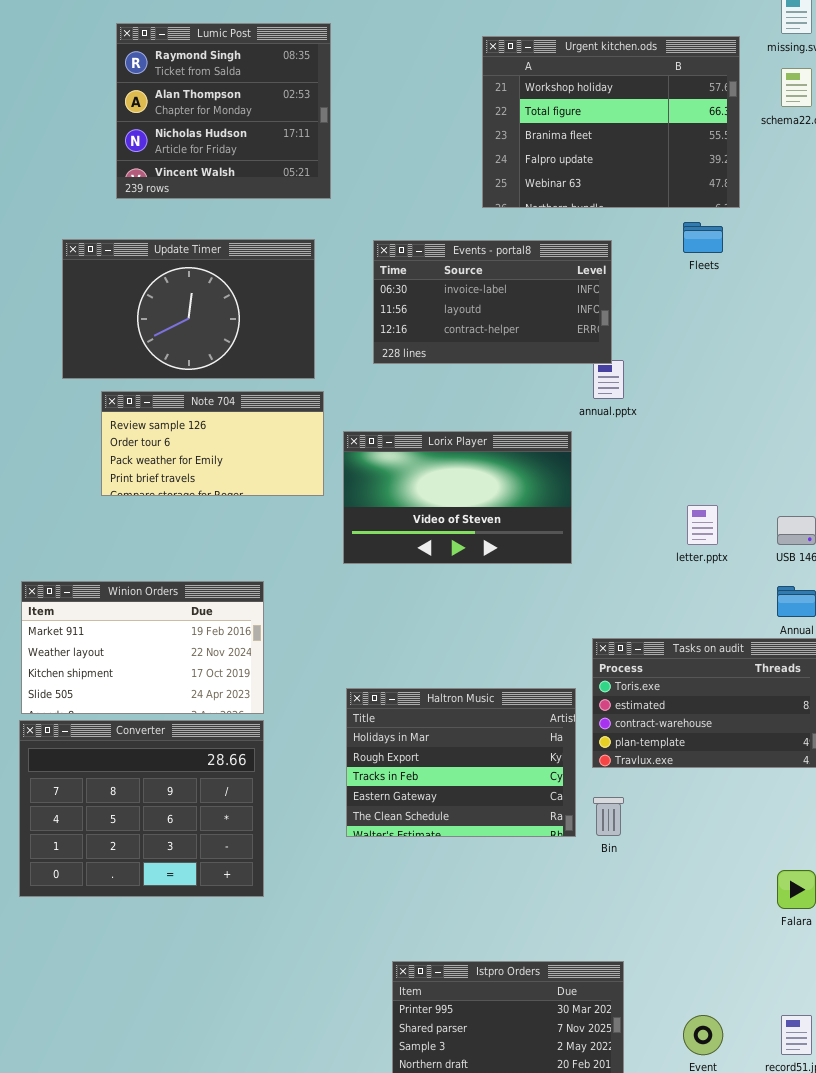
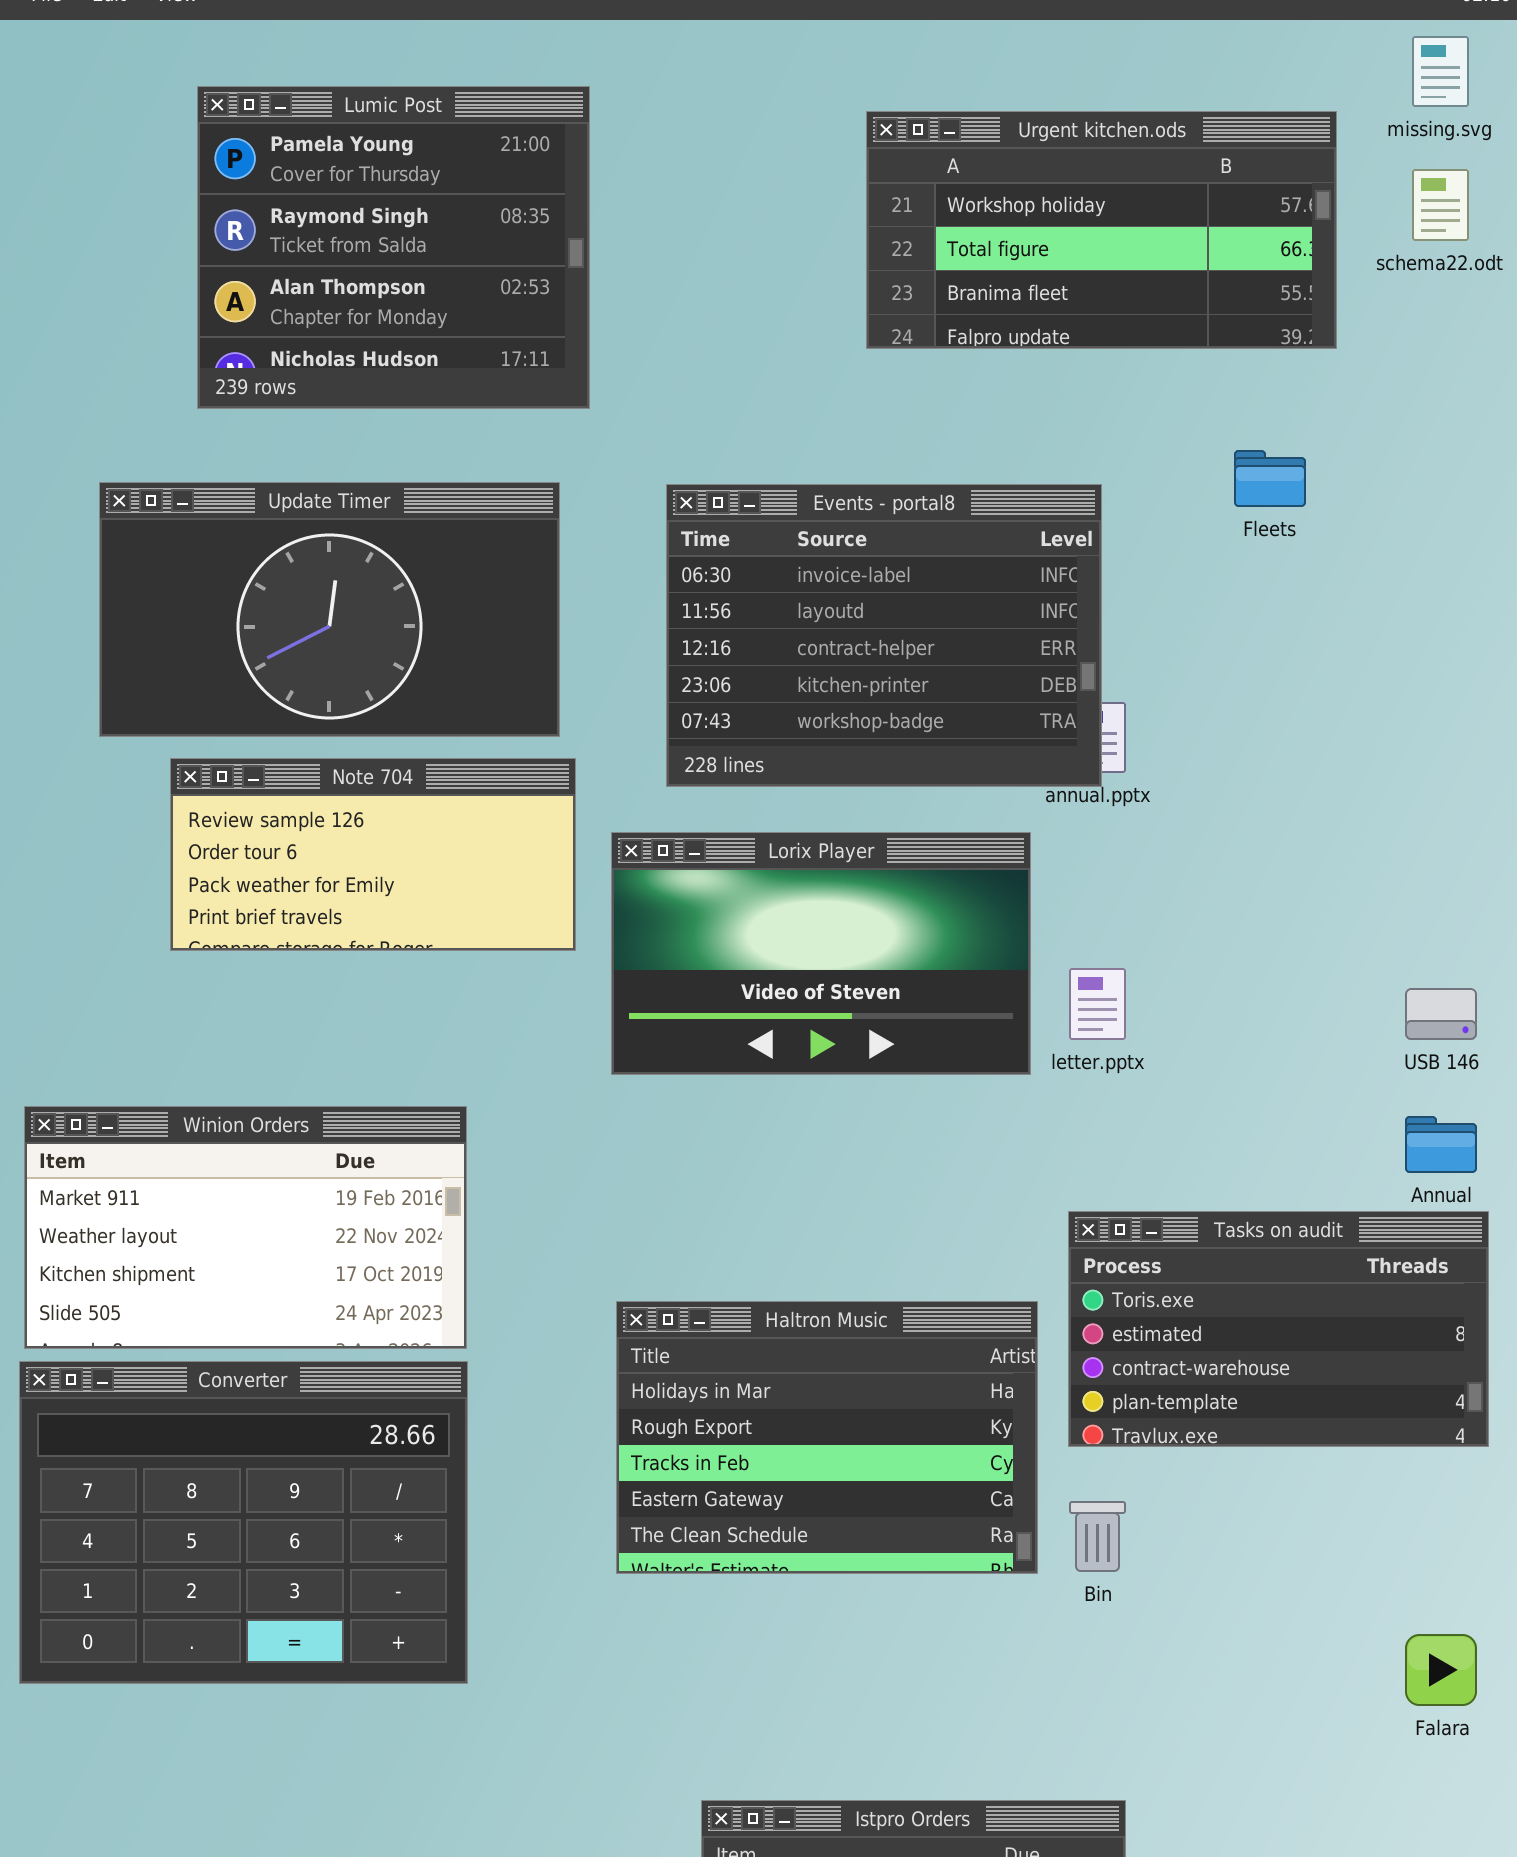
Lumic Post: [116,23,331,199] -> [197,86,590,409], scrolled up 1 row
Urgent kitchen.ods: [482,36,740,208] -> [866,111,1337,349], resized
Events - portal8: [373,240,612,364] -> [666,484,1102,787], resized
letter.pptx: [687,505,718,545] -> [1069,968,1126,1040], moved

